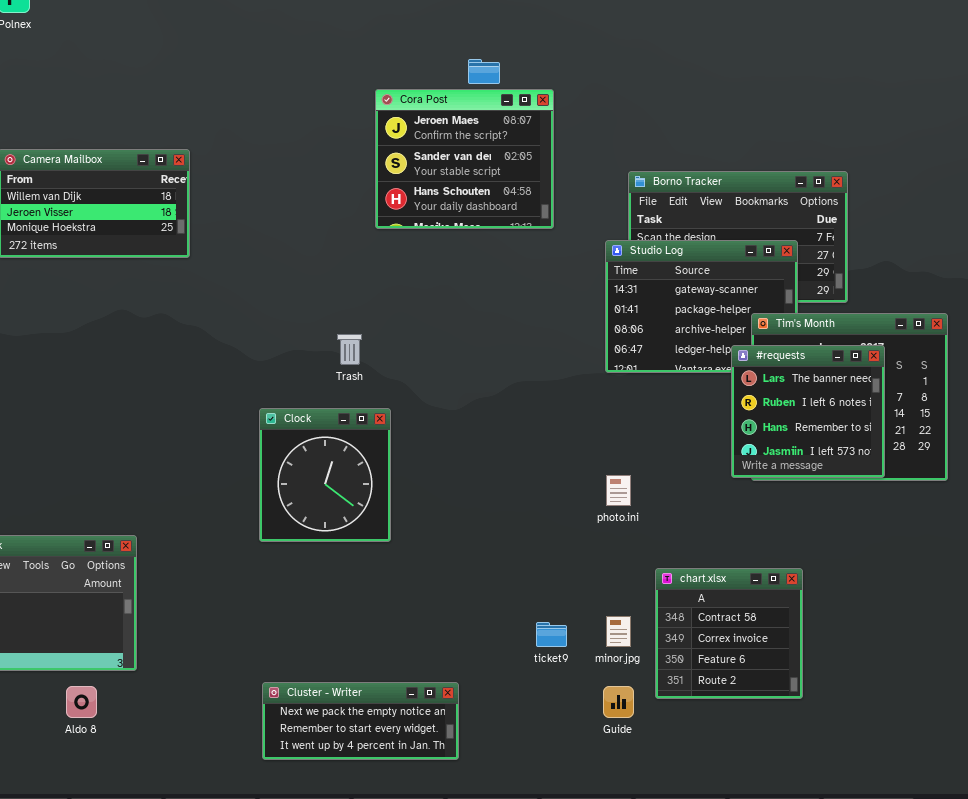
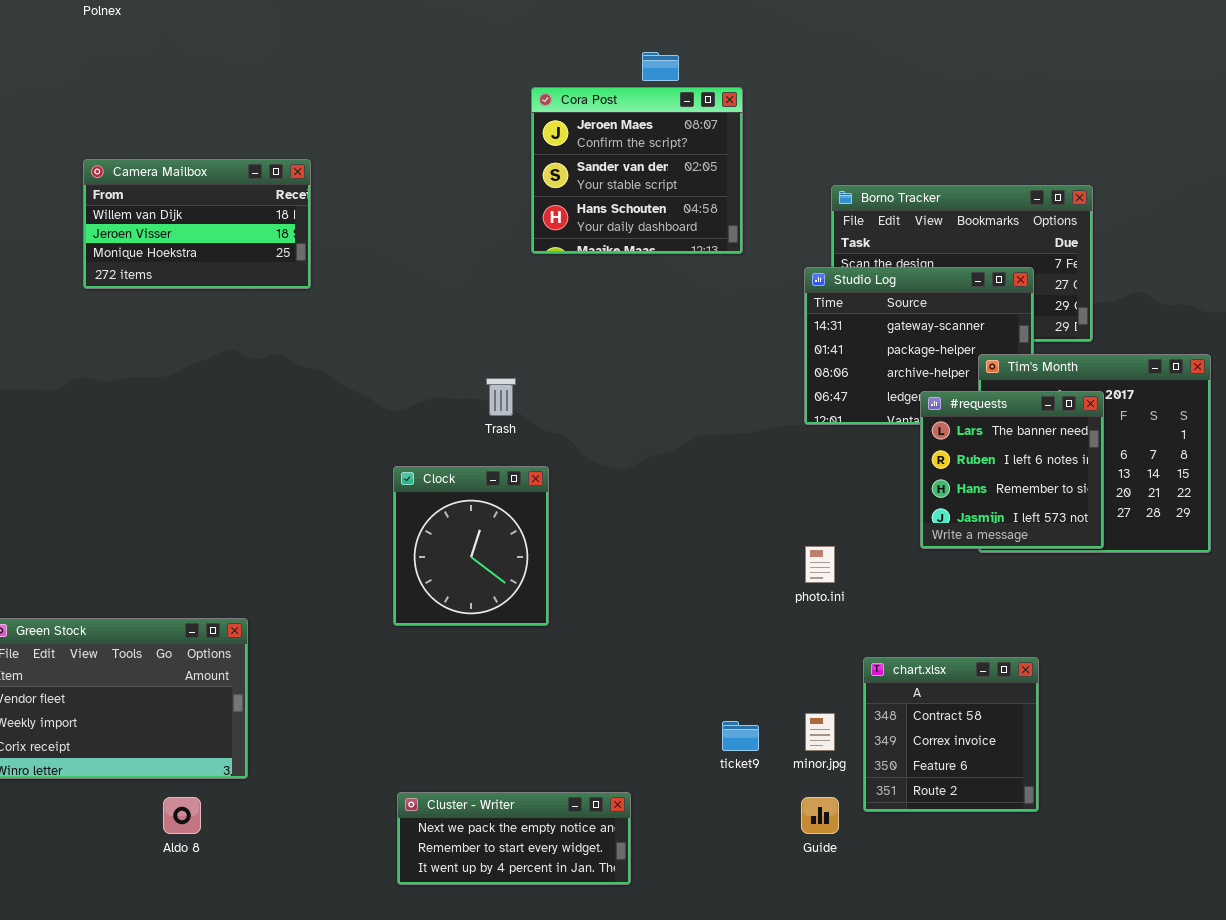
#requests: [731,345,885,478] -> [920,391,1104,549], moved

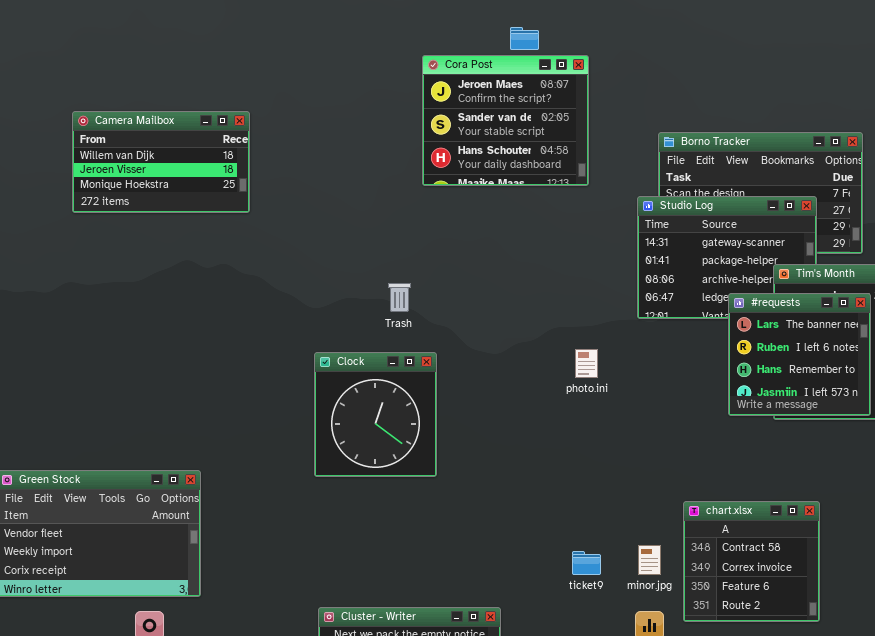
photo.ini: [805,546,835,583] -> [575,349,598,378], moved

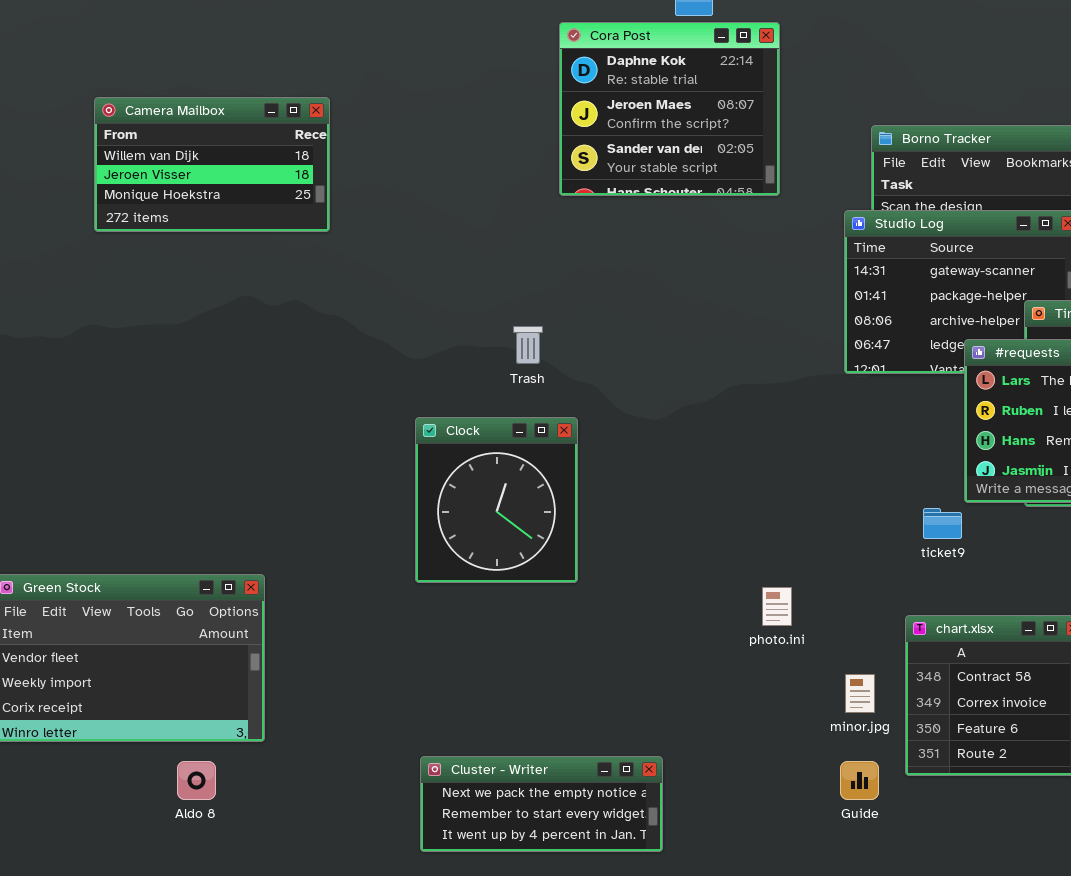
Cora Post: [422,55,589,186] -> [559,22,780,196], scrolled up 1 row
photo.ini: [575,349,598,378] -> [762,587,792,626], moved
ticket9: [572,551,601,575] -> [923,508,962,539], moved

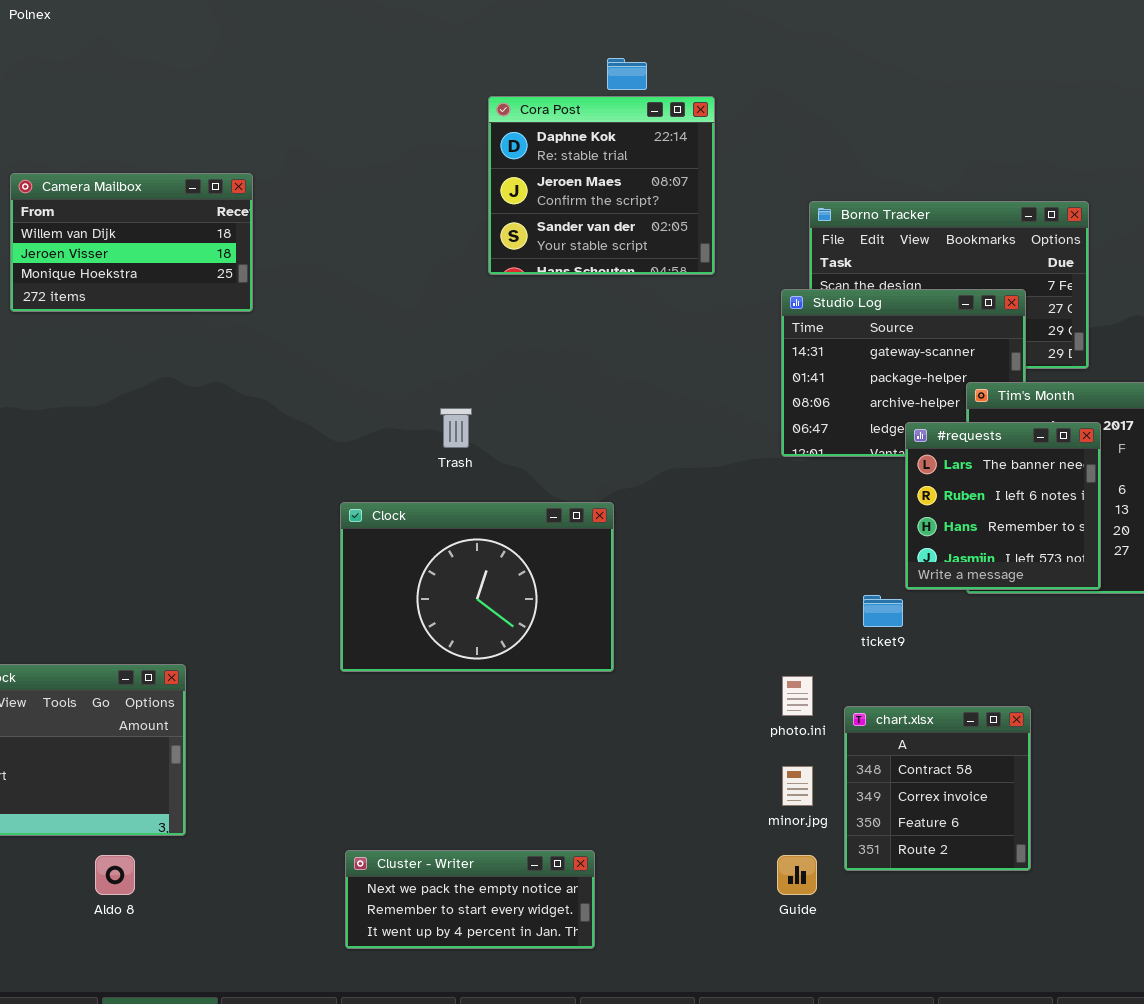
Clock: [415,417,578,583] -> [340,502,614,672], resized
photo.ini: [762,587,792,626] -> [782,676,813,716], moved

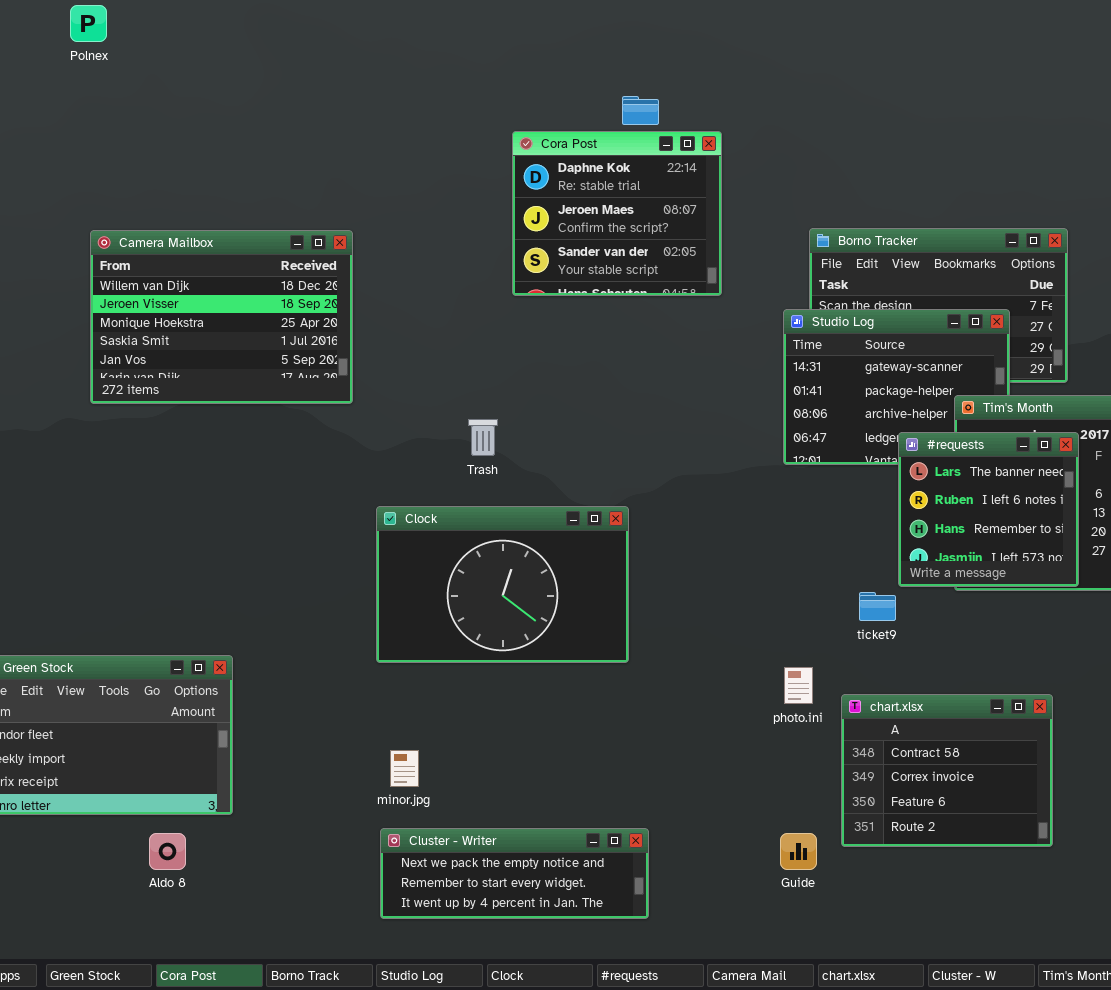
Camera Mailbox: [10,173,253,312] -> [90,230,353,404], moved, resized
chart.xlsx: [844,706,1031,871] -> [841,694,1053,847], resized
minor.jpg: [782,766,813,806] -> [390,750,419,787], moved
Cluster - Writer: [345,850,595,949] -> [380,828,649,919], resized

